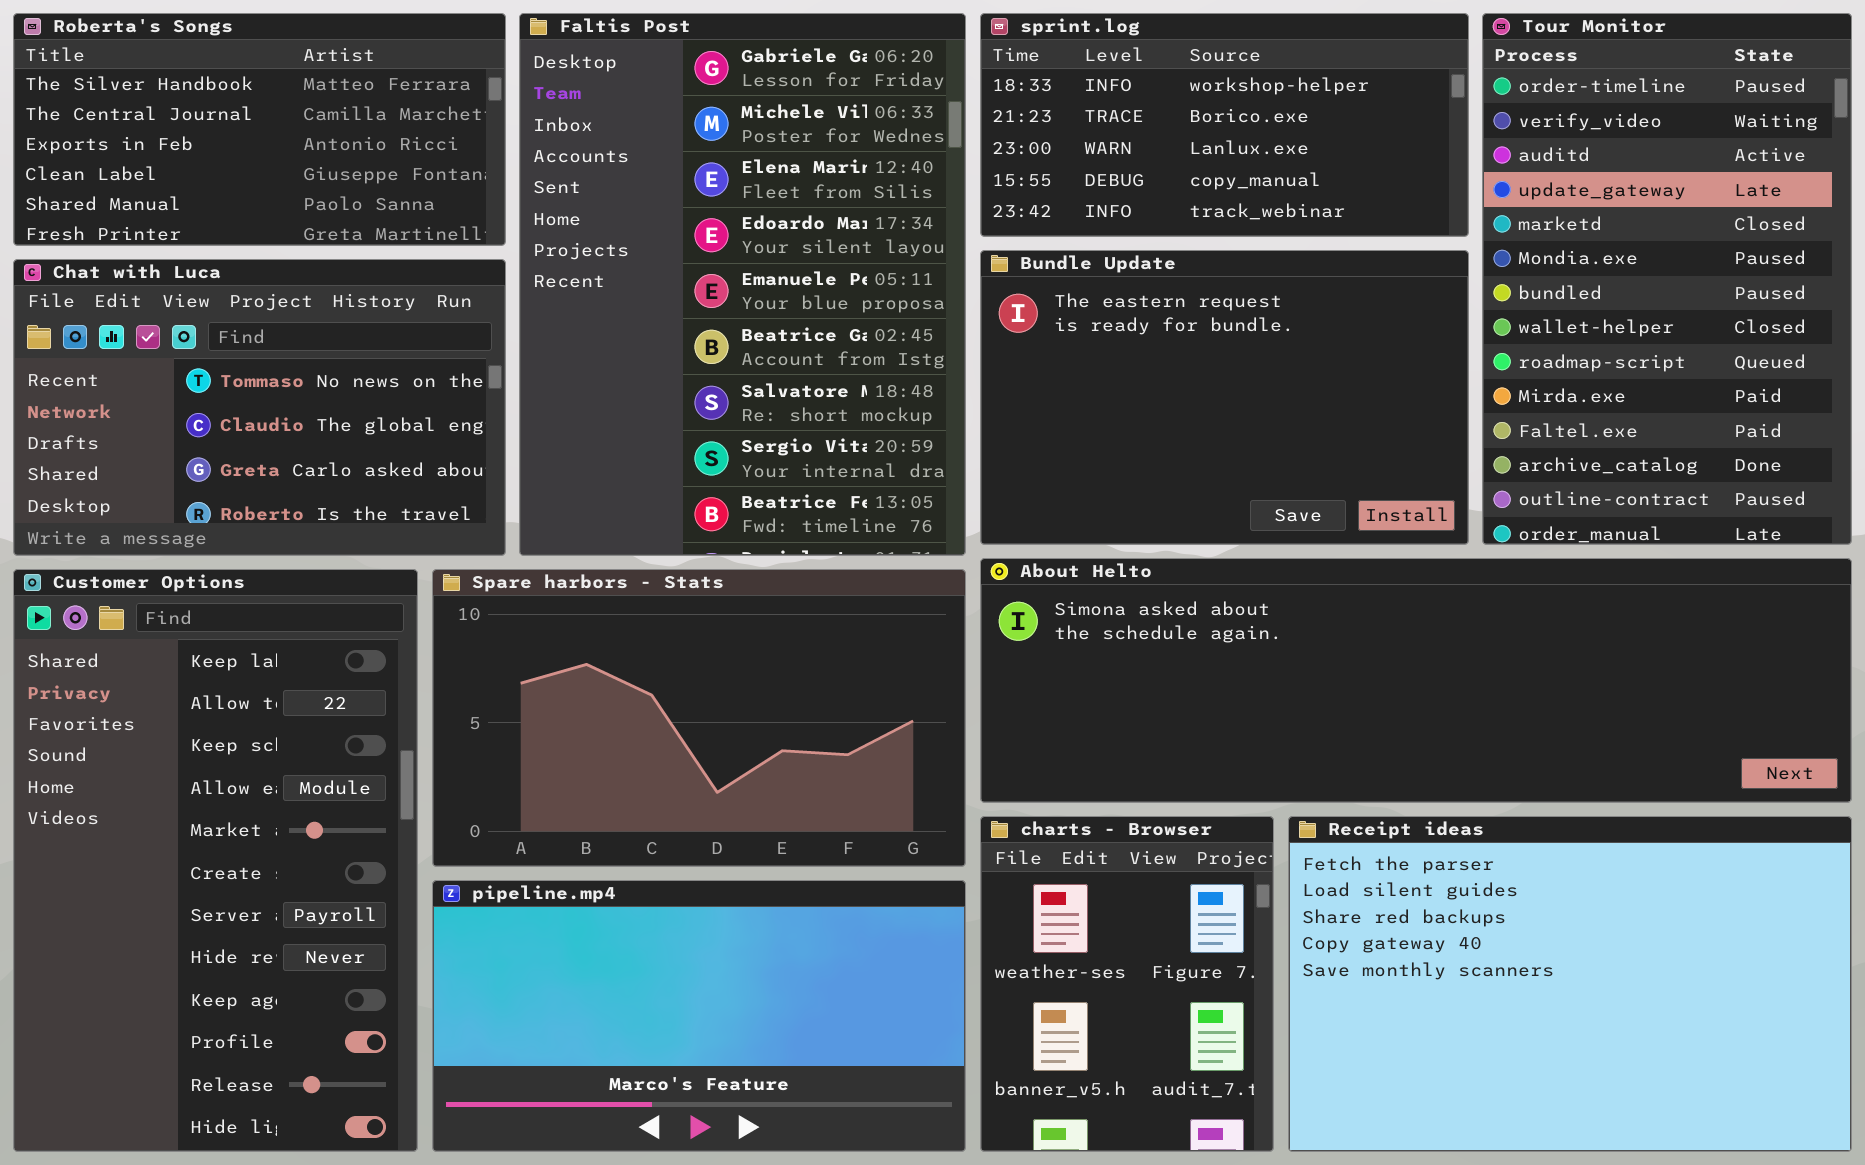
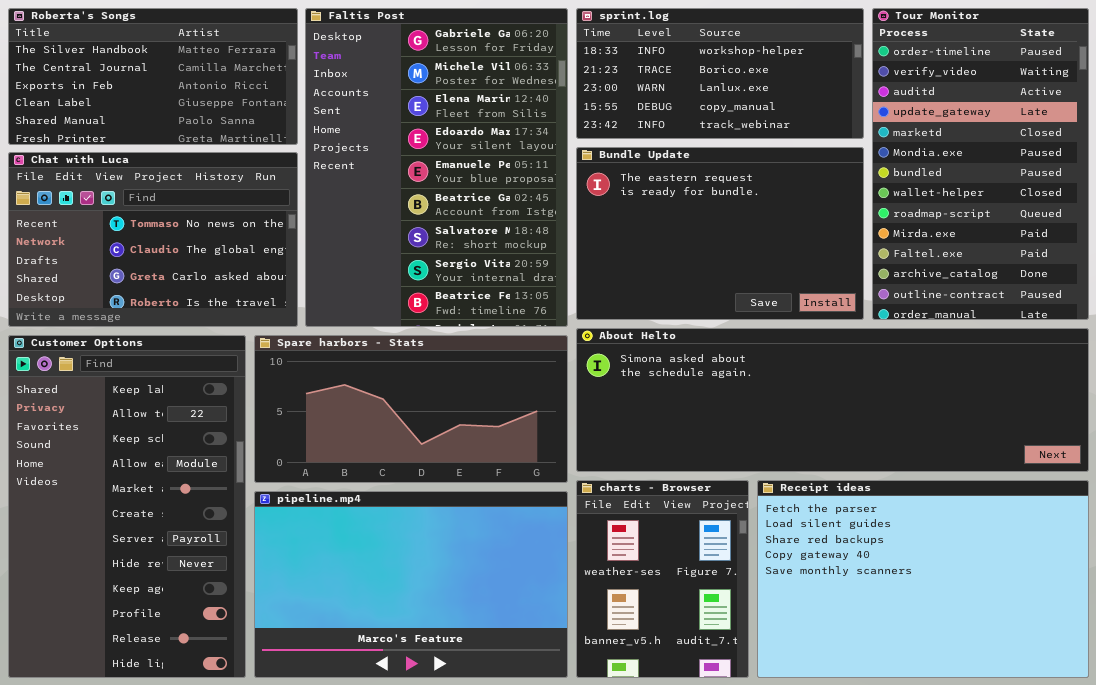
Spare harbors - Stats: [432,569,966,867] -> [254,335,568,483], resized
pipeline.mp4: [432,880,966,1152] -> [254,491,568,678], resized

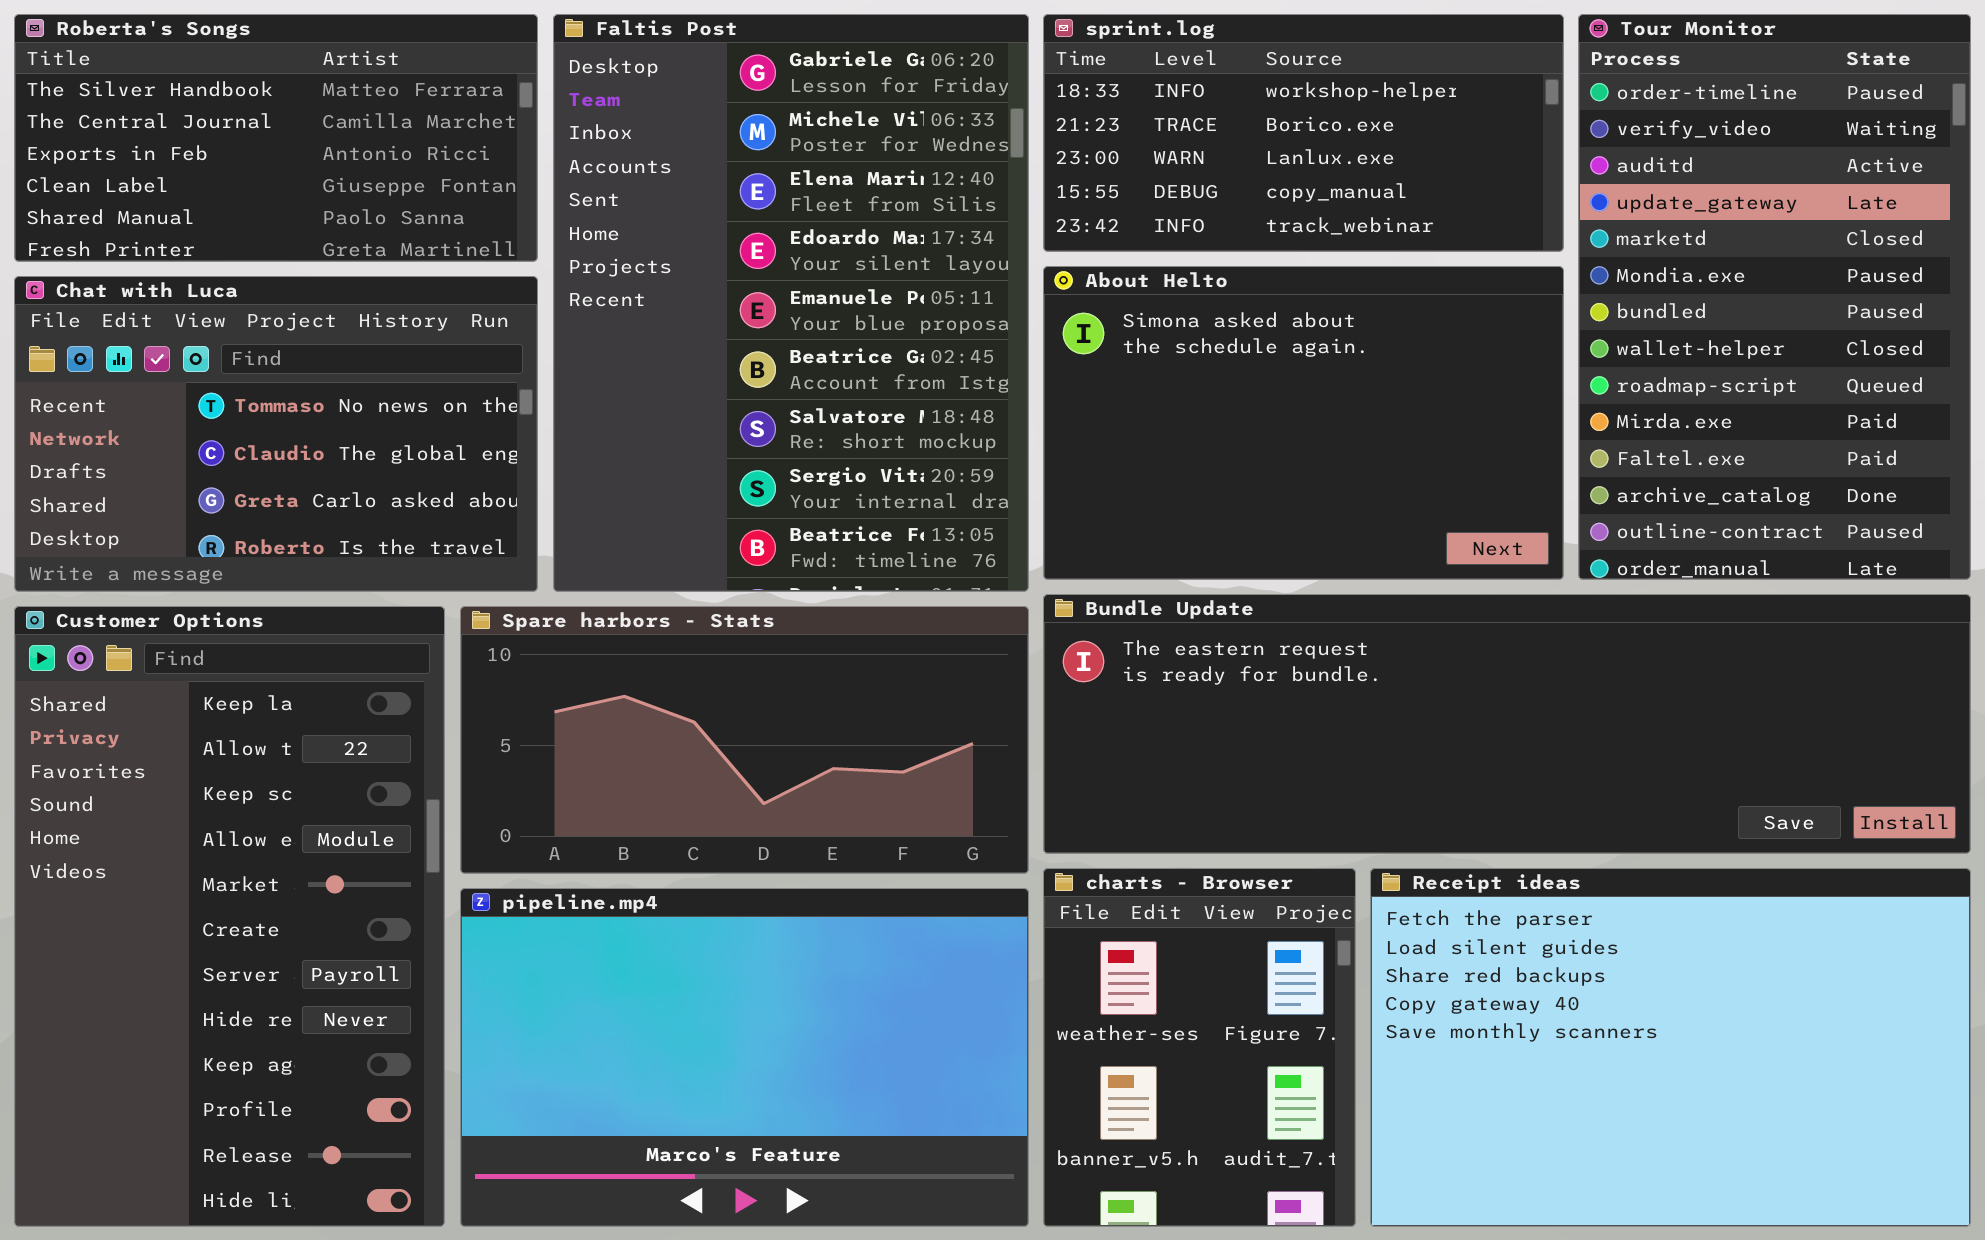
Bundle Update: [576,147,864,320] -> [1043,594,1971,854], moved, resized
About Helto: [576,328,1089,472] -> [1043,266,1564,580], moved, resized

